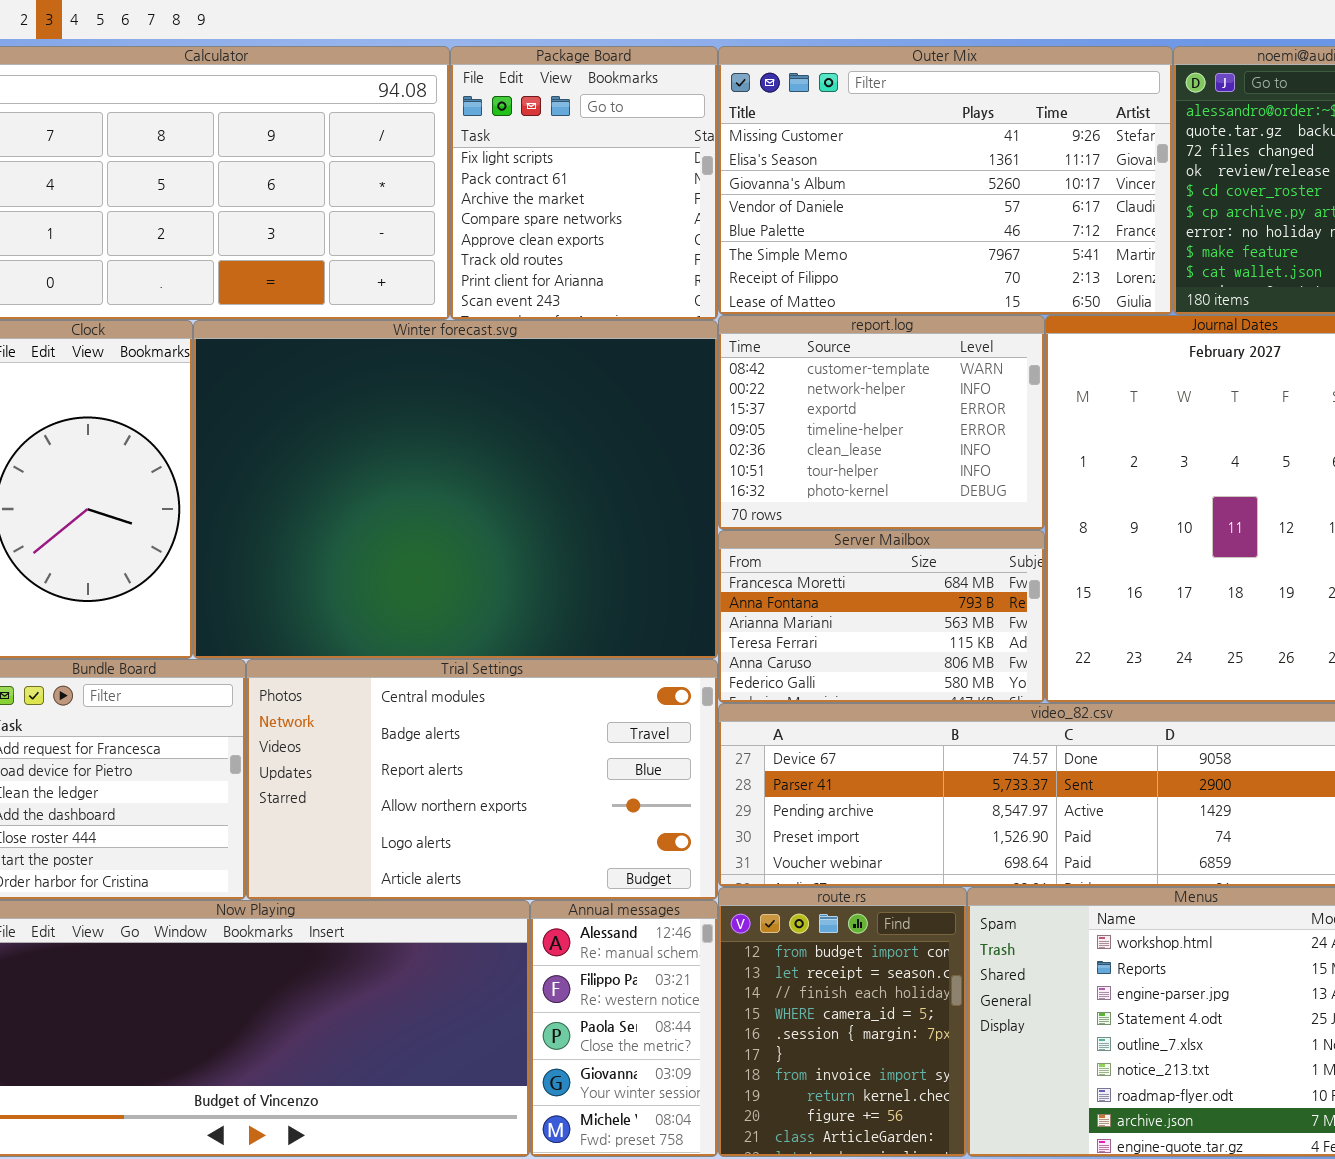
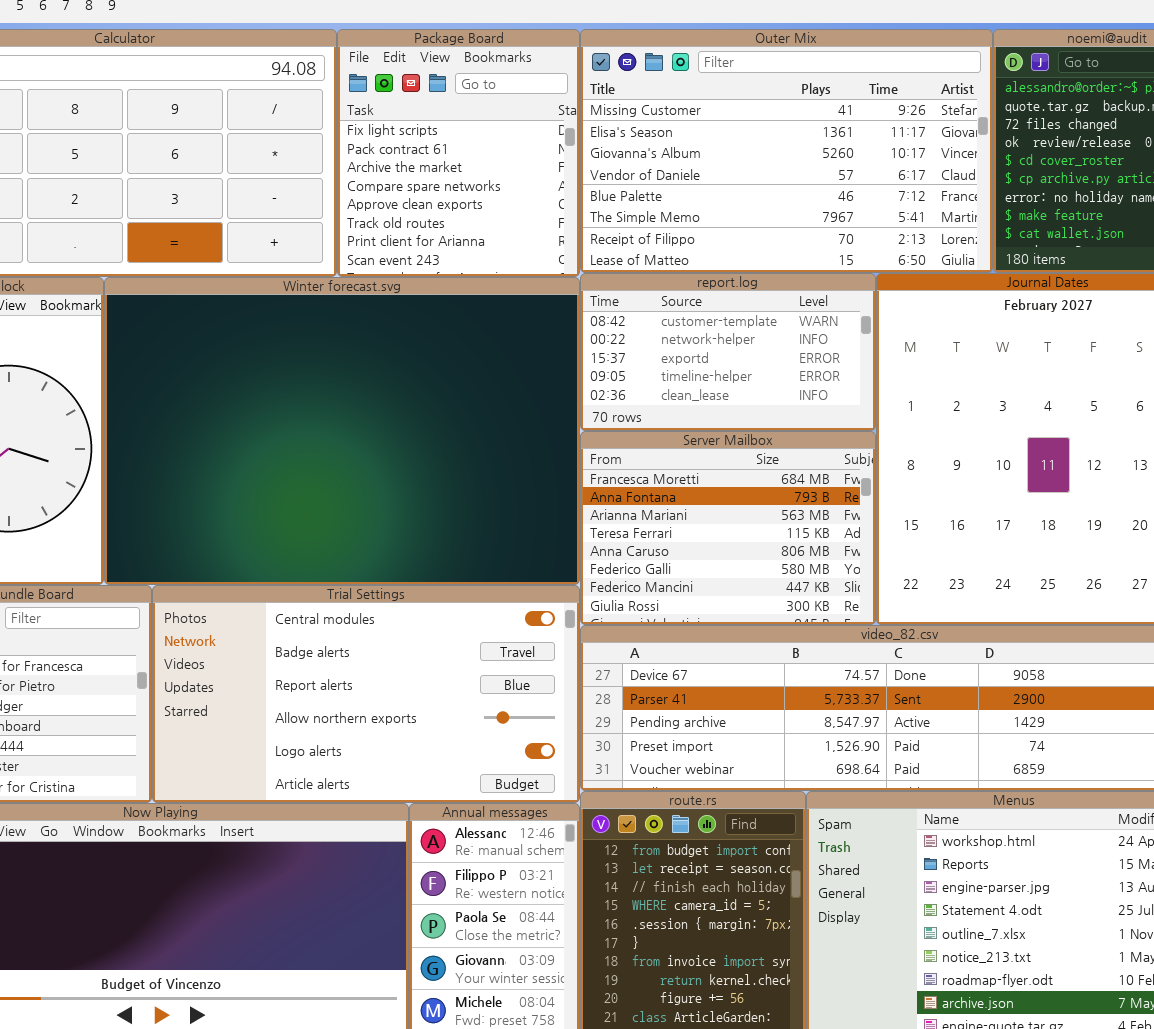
report.log: [718,315,1045,530] -> [580,273,876,431], resized
Server Mailbox: [718,530,1045,703] -> [580,431,876,625], resized

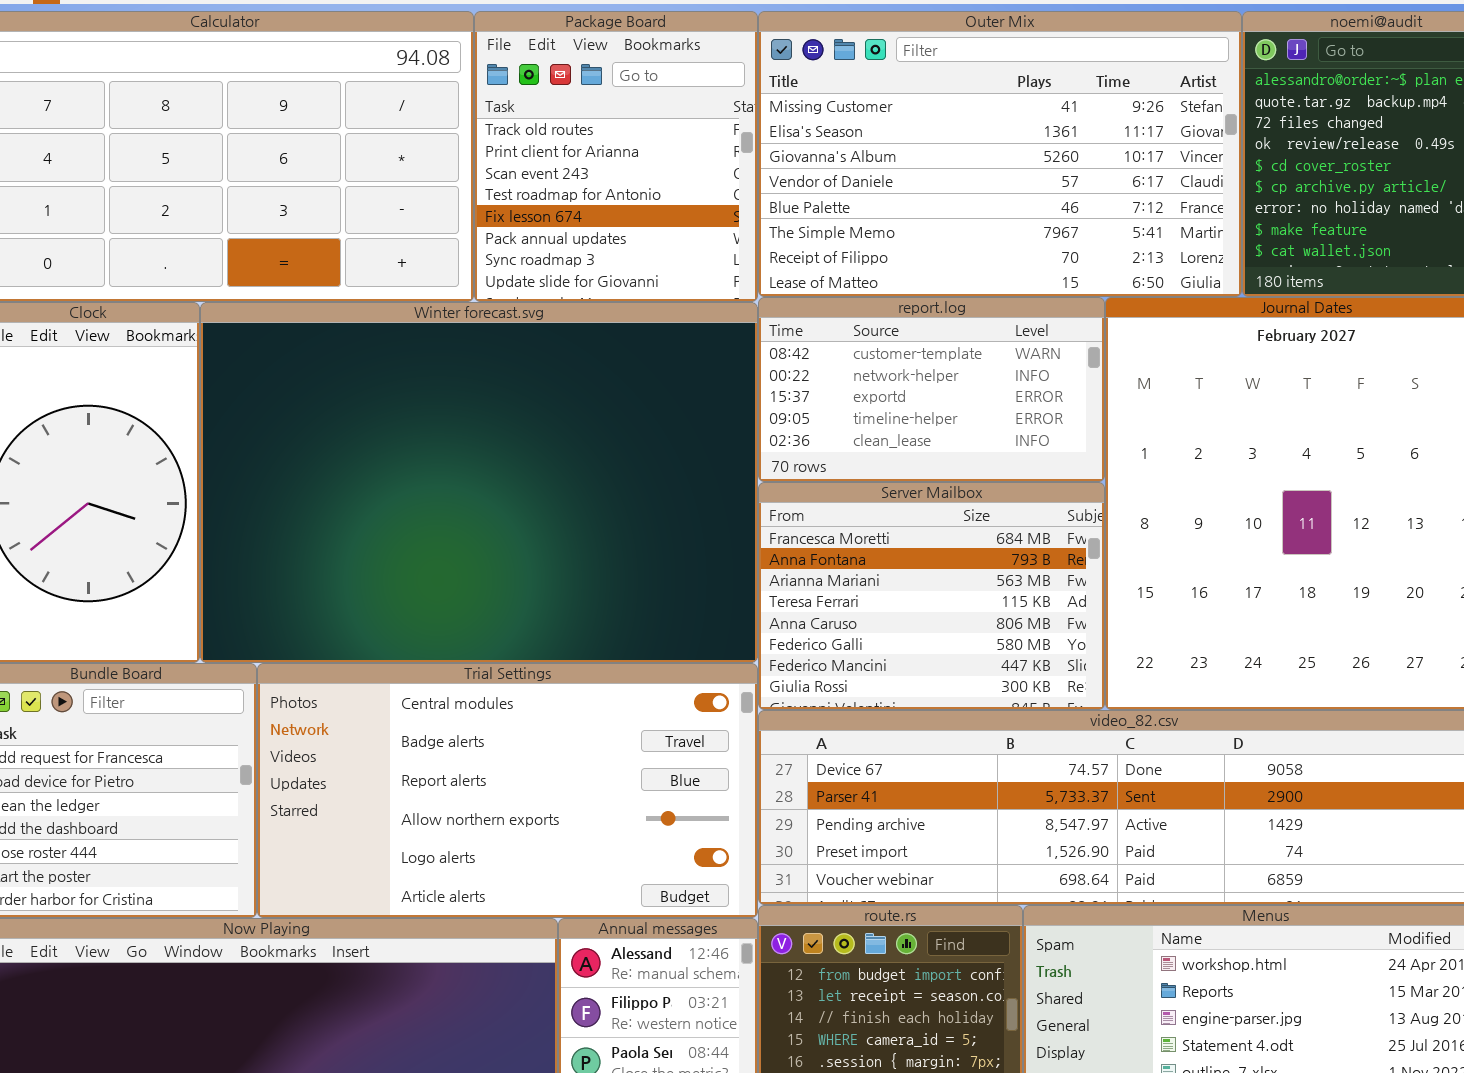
Package Board: [337,29,580,277] -> [474,11,758,302], scrolled down 5 rows

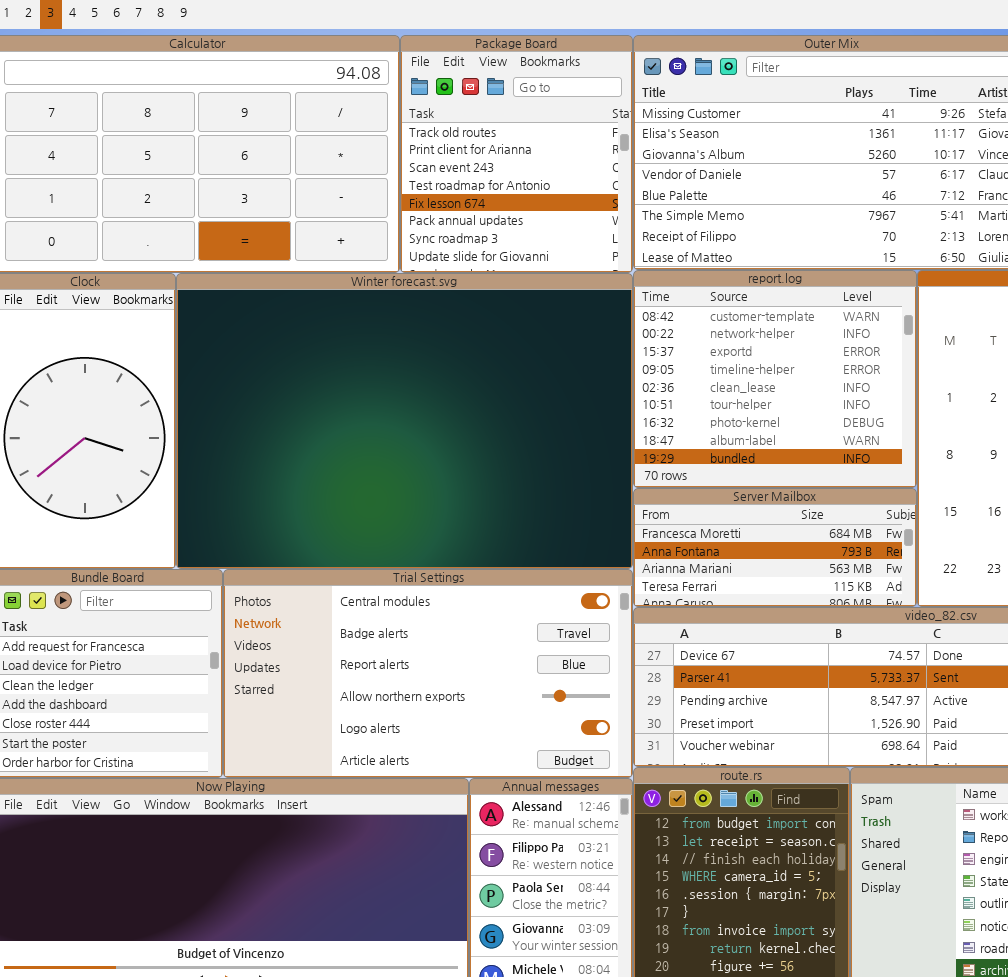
report.log: [758,297,1105,482] -> [633,270,917,488], resized
Server Mailbox: [758,482,1105,710] -> [633,488,917,607], resized

